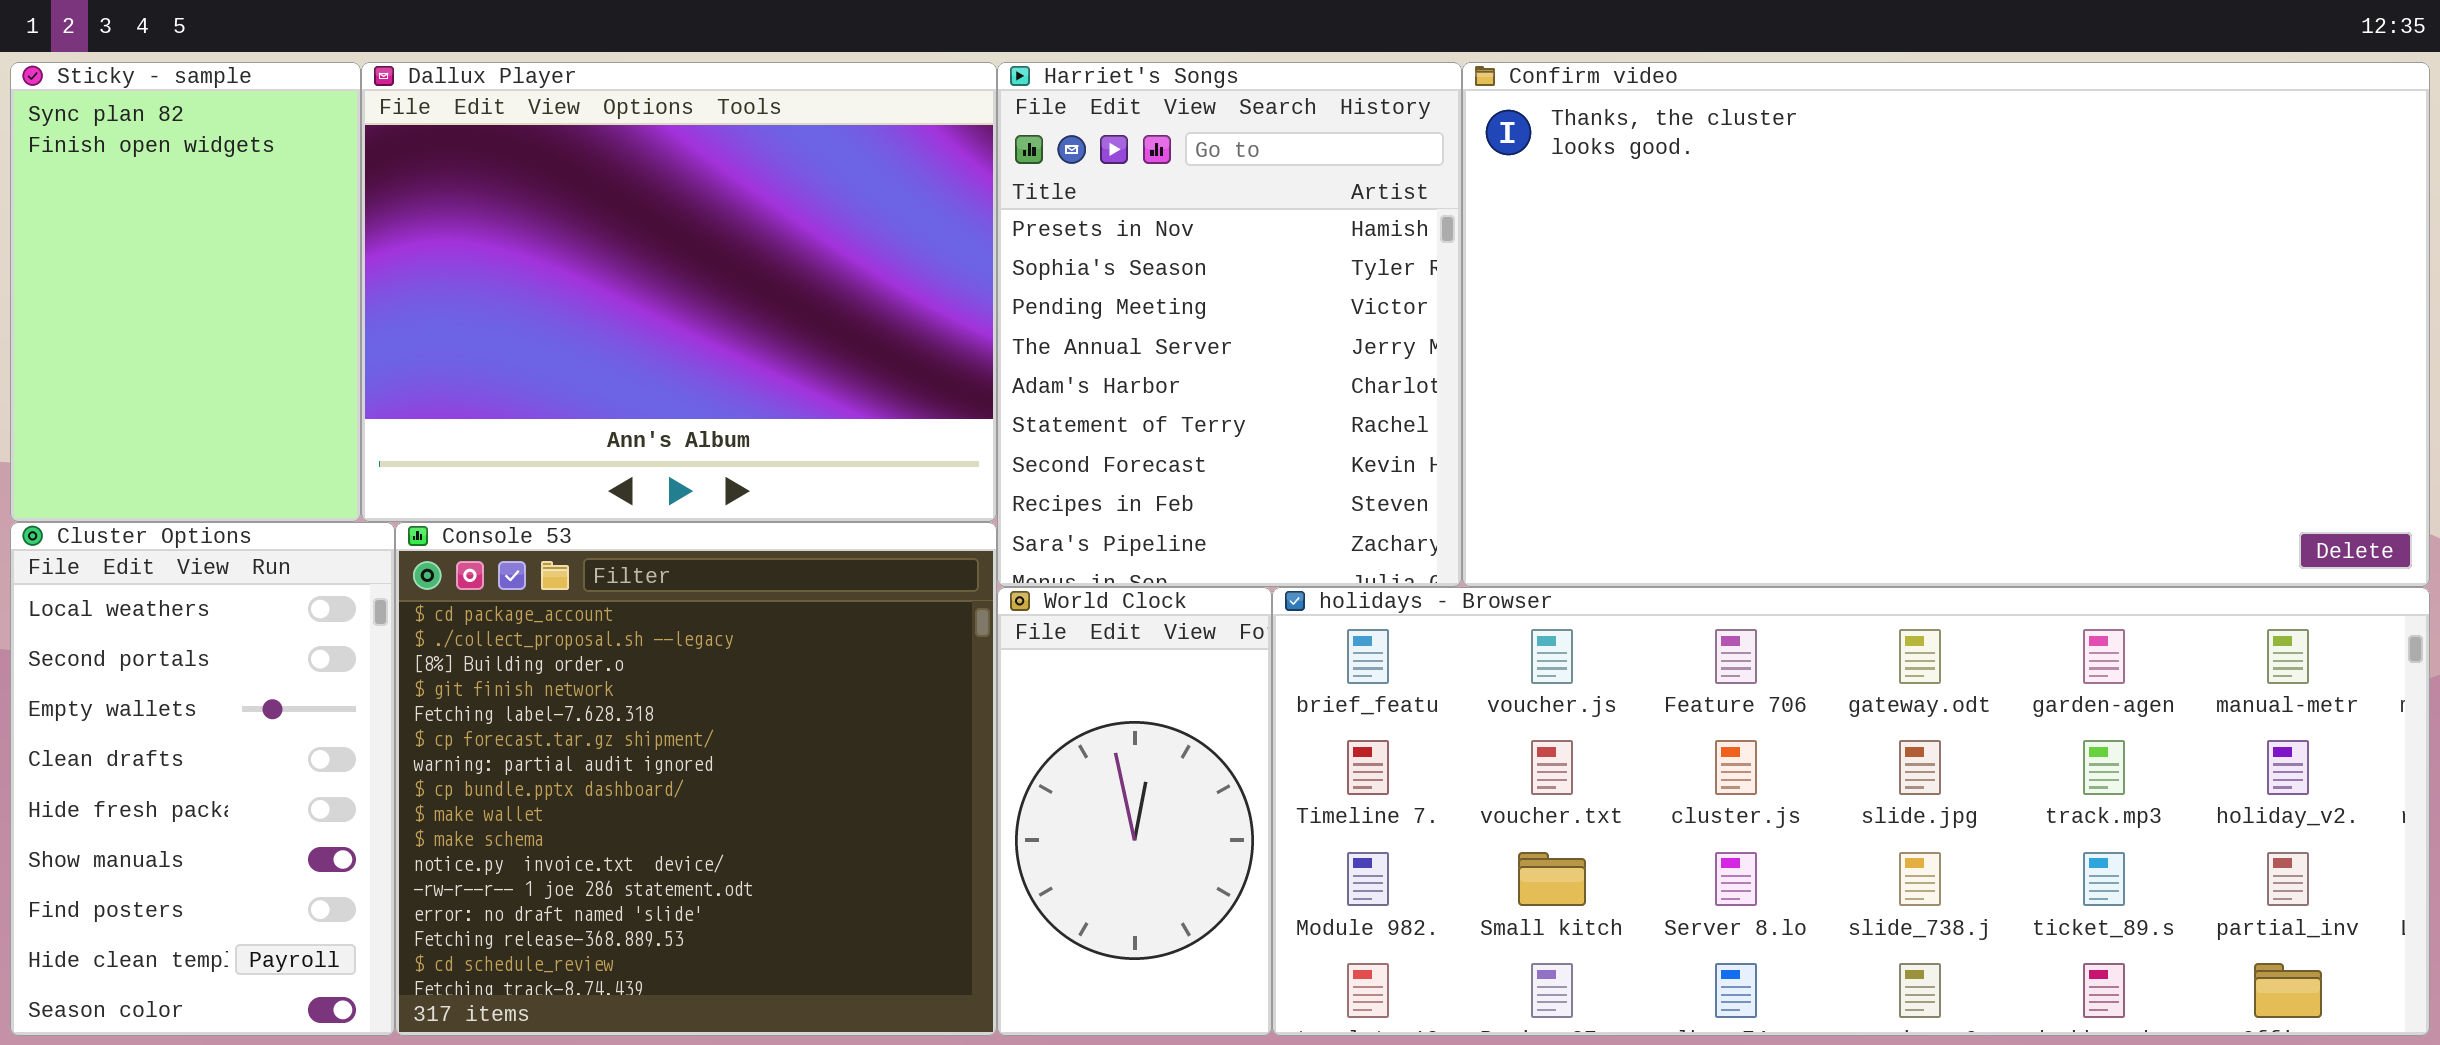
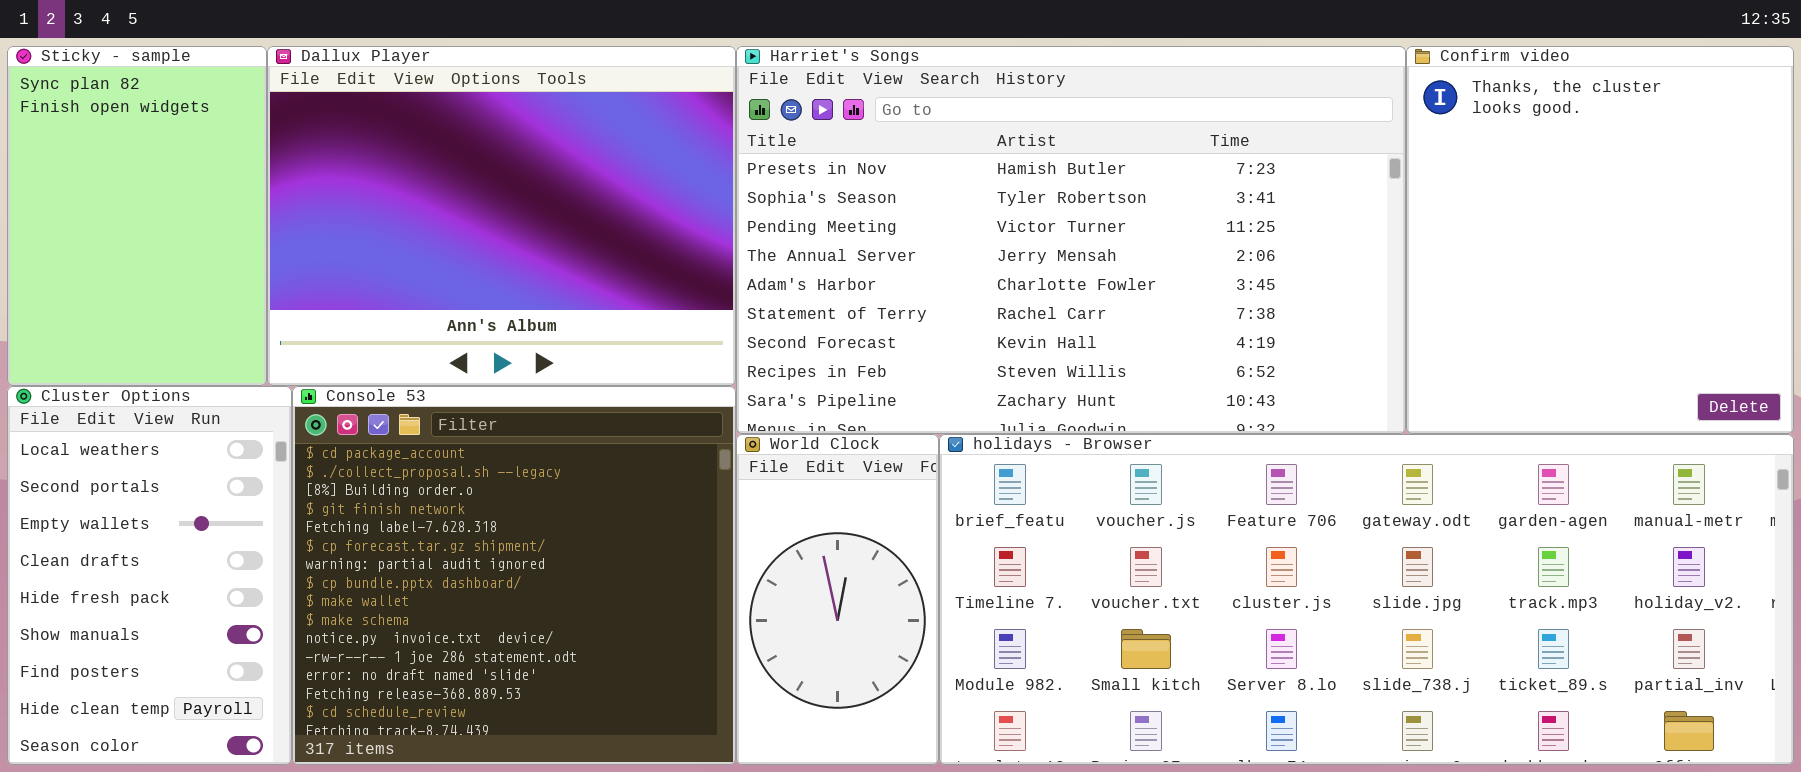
Harriet's Songs: [997,62,1462,587] -> [736,46,1406,434], resized
Confirm video: [1462,62,2430,587] -> [1406,46,1794,434], resized

